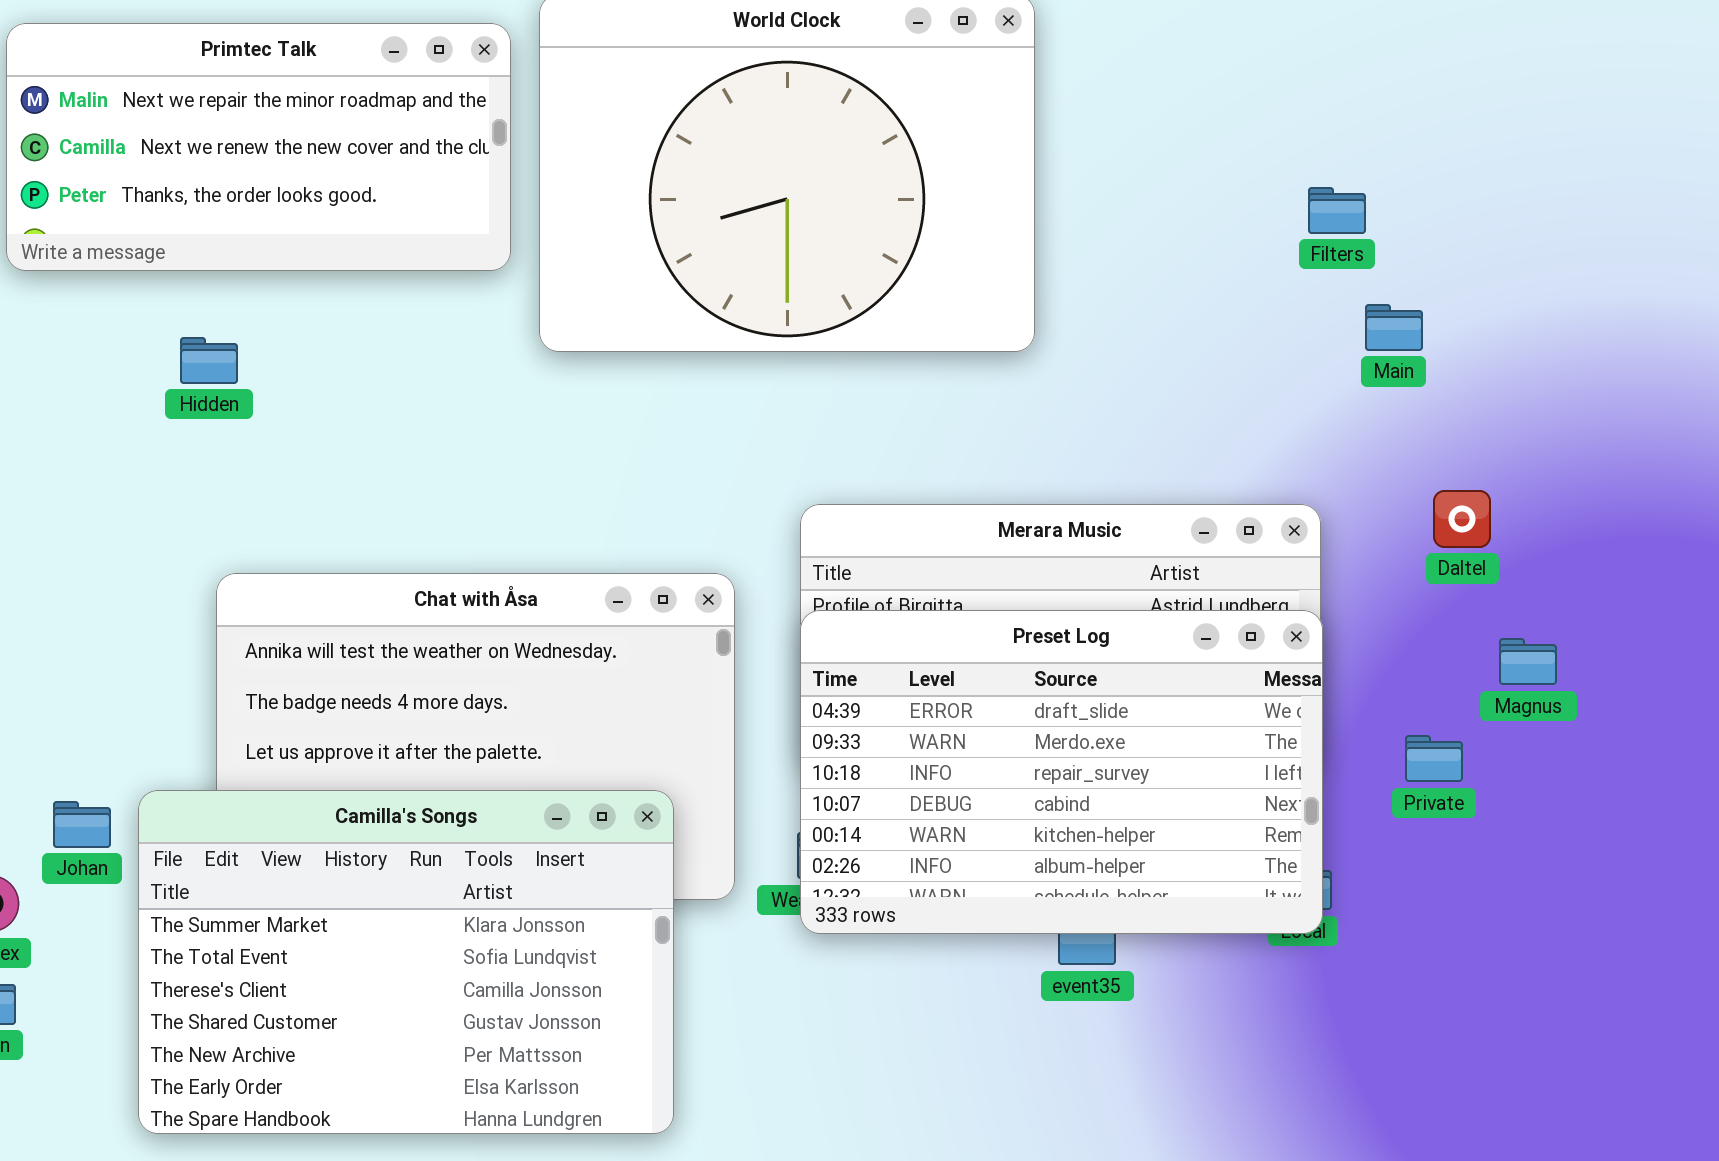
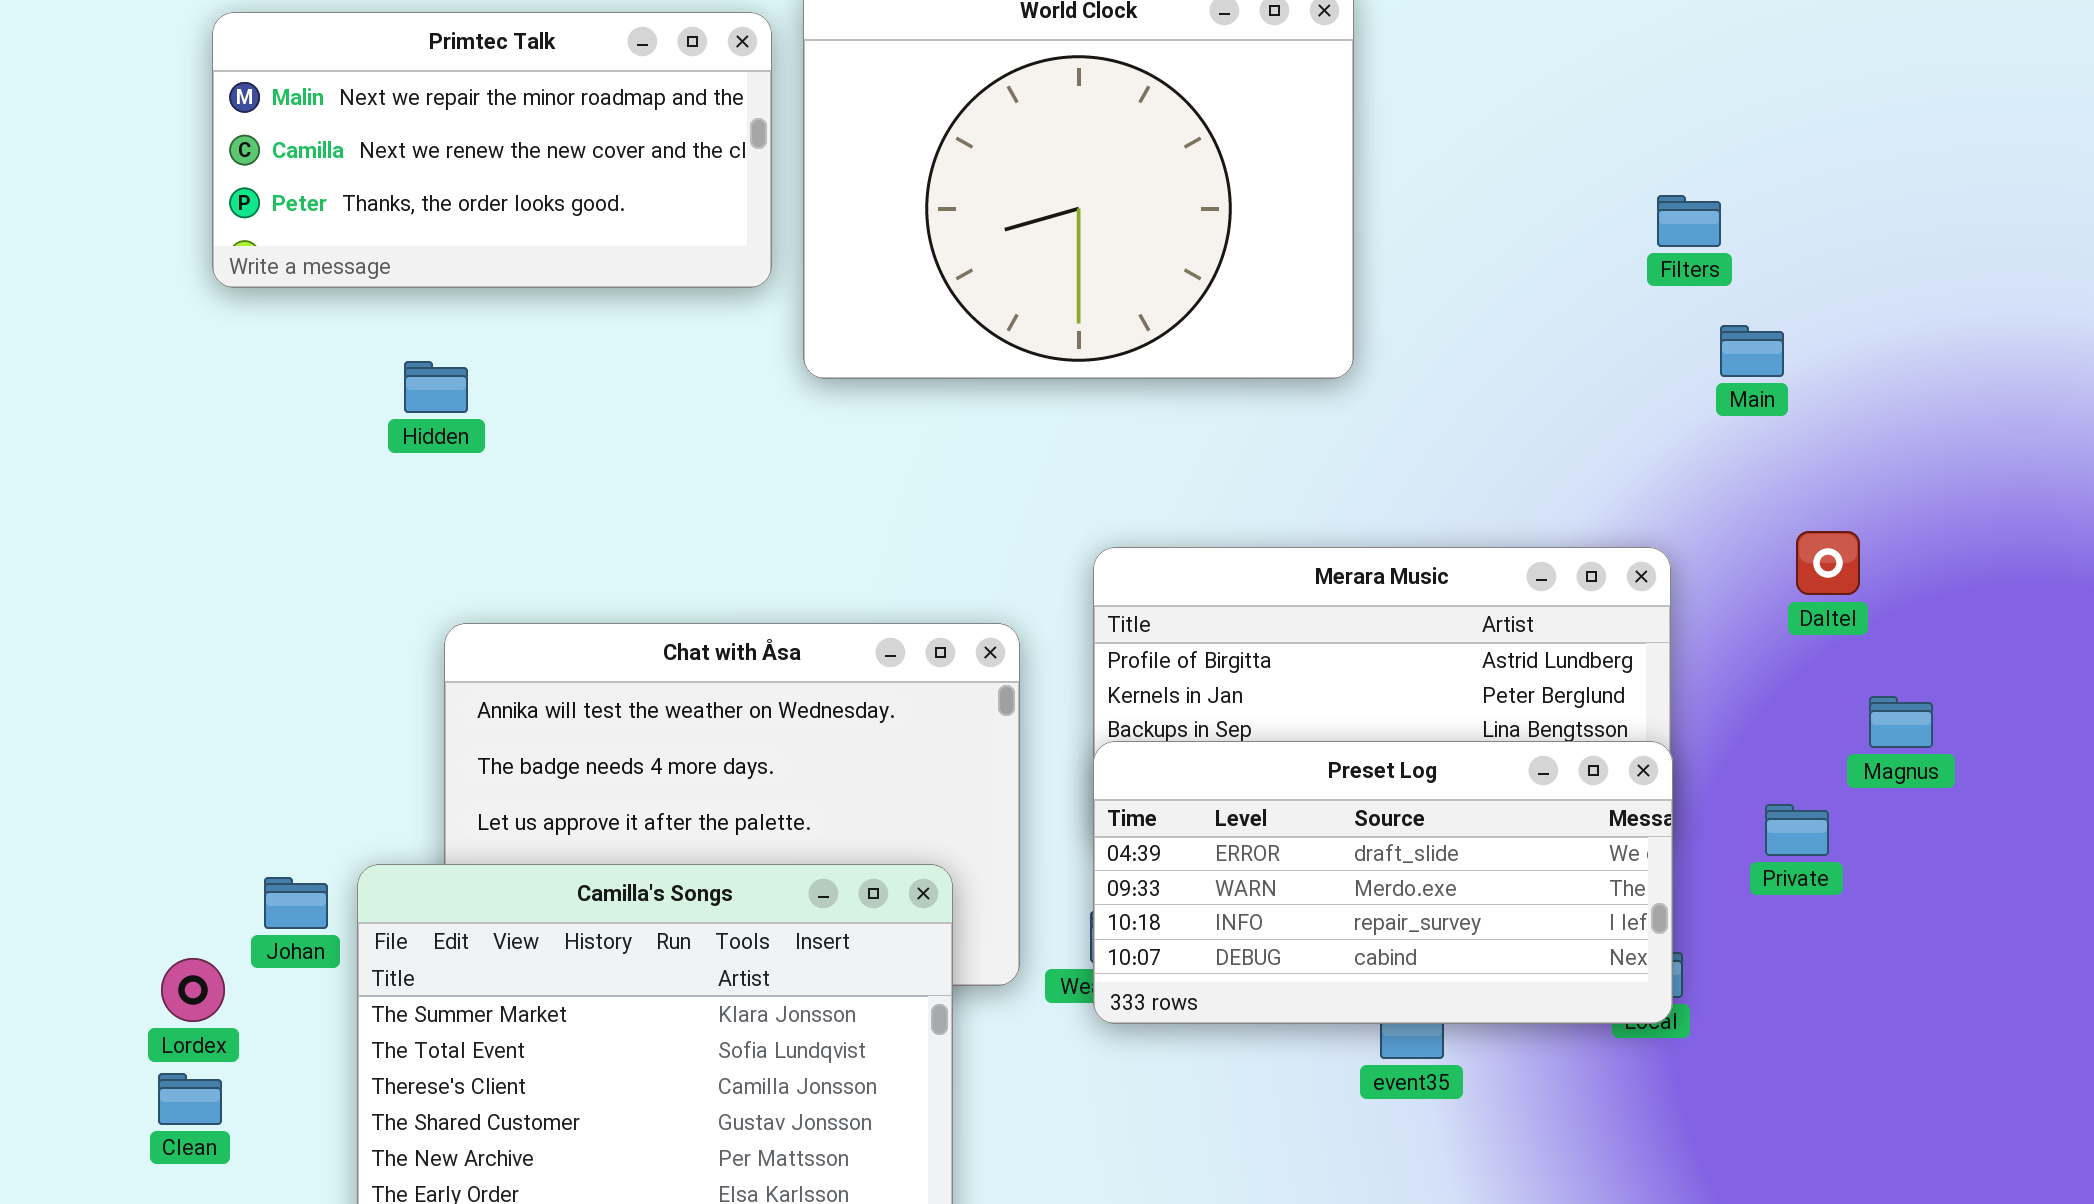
Preset Log: [800,610,1323,934] -> [1093,741,1673,1024], resized

